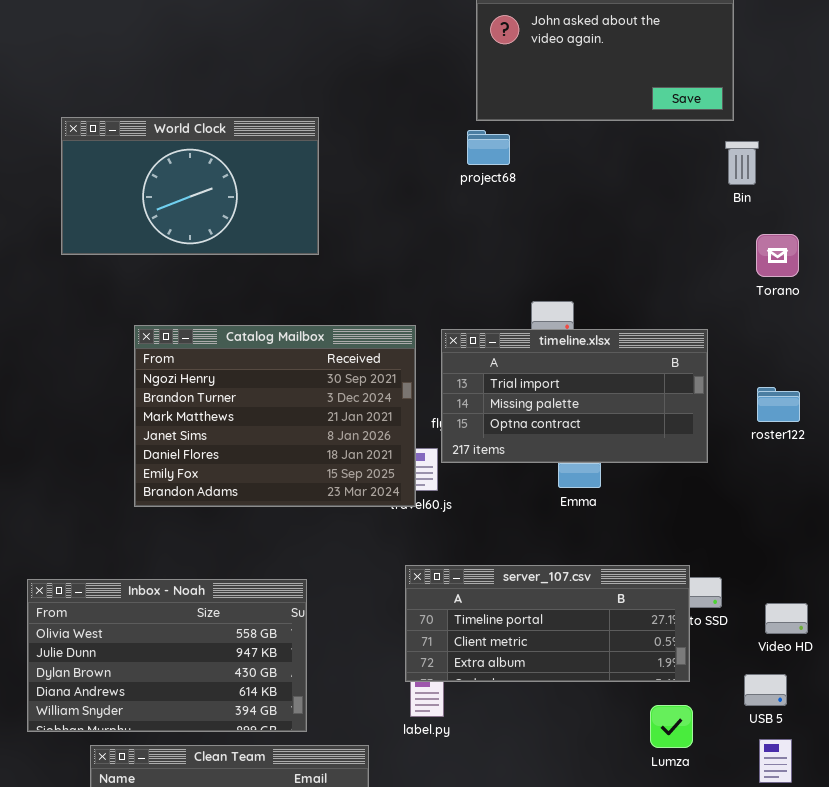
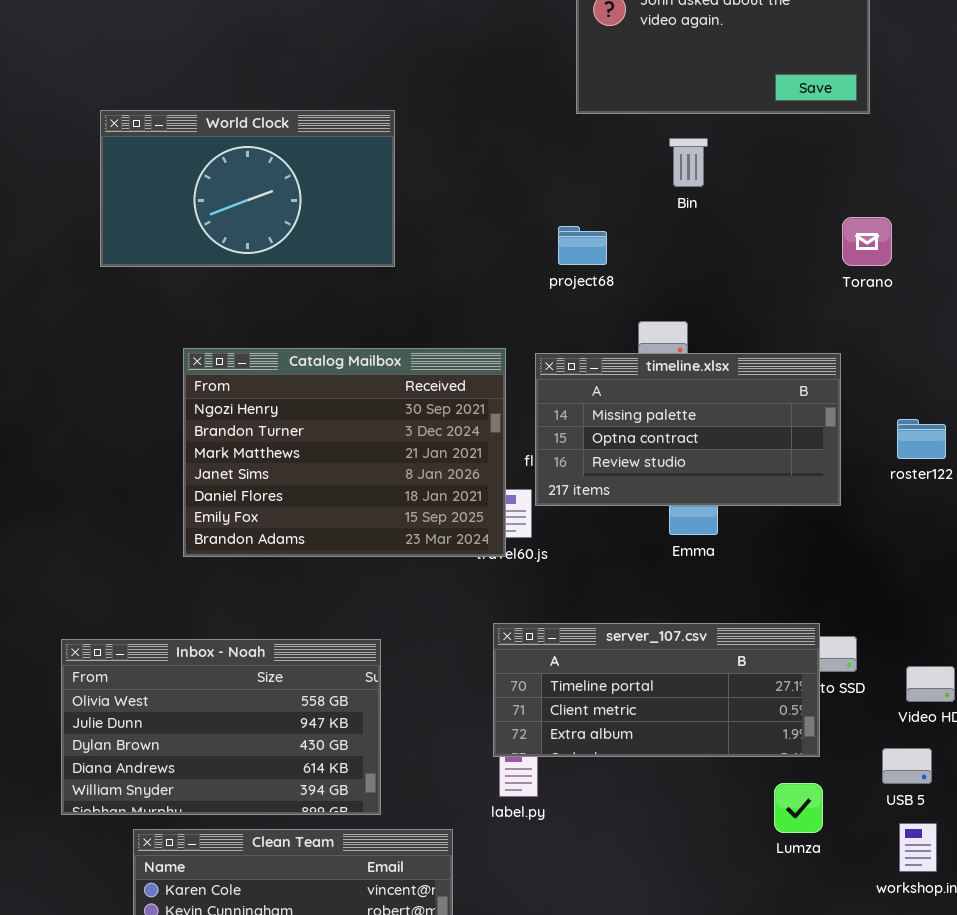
project68: [467,130,510,165] -> [558,226,607,265], moved
Bin: [725,141,759,185] -> [669,138,708,187], moved
Torano: [756,234,799,277] -> [842,217,892,266], moved
timeline.xlsx: [441,329,708,463] -> [535,353,841,506], scrolled down 1 row

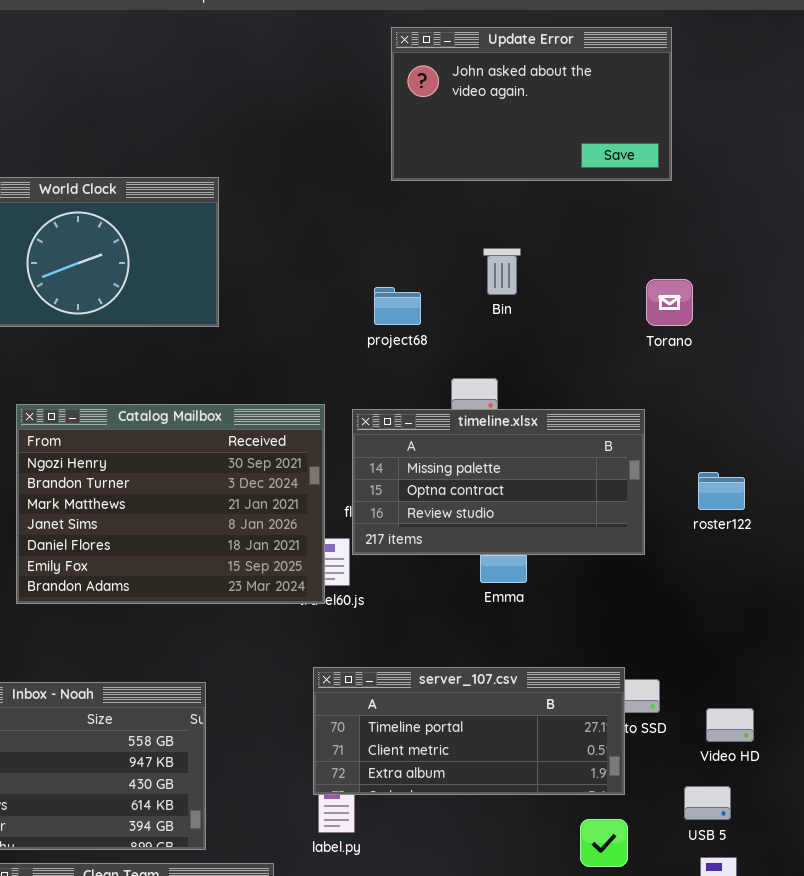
Bin: [669,138,708,187] -> [483,248,521,295], moved

